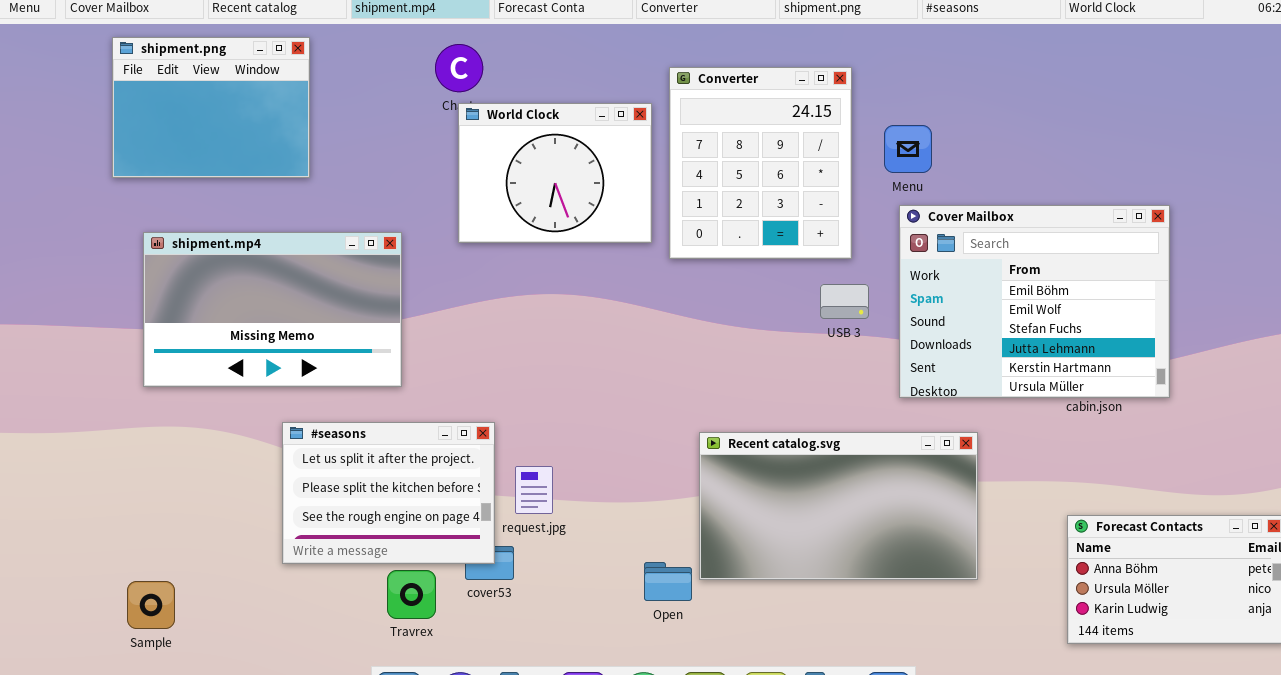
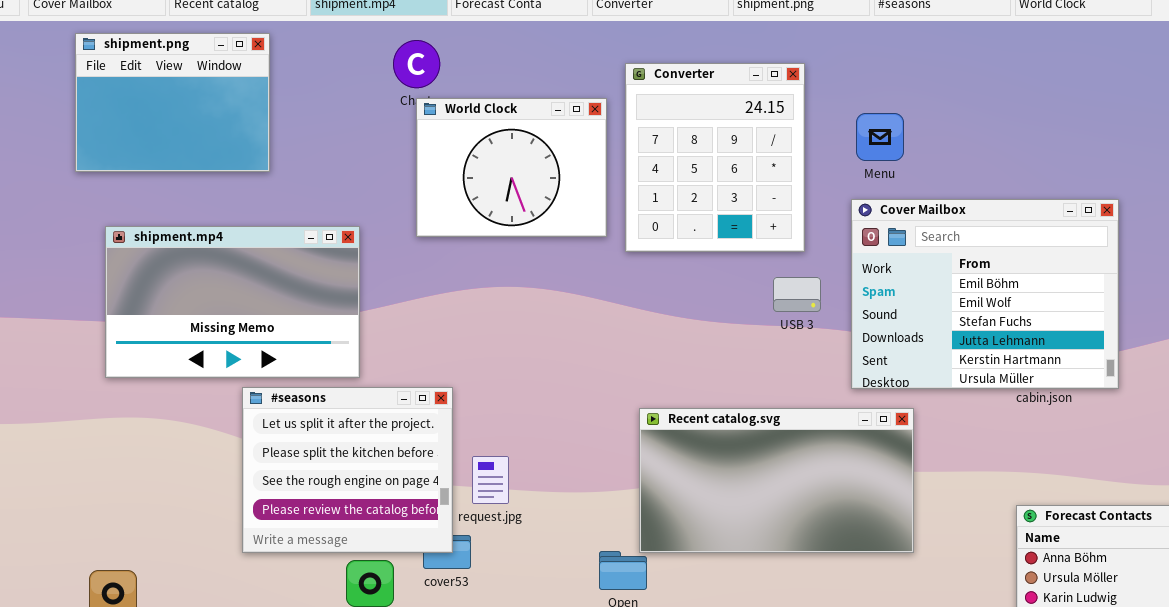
Menu: [884,125,932,173] -> [856,113,904,161], moved
#seasons: [282,422,495,564] -> [242,387,453,553], resized
Recent catalog.svg: [699,432,978,580] -> [639,408,914,553], moved

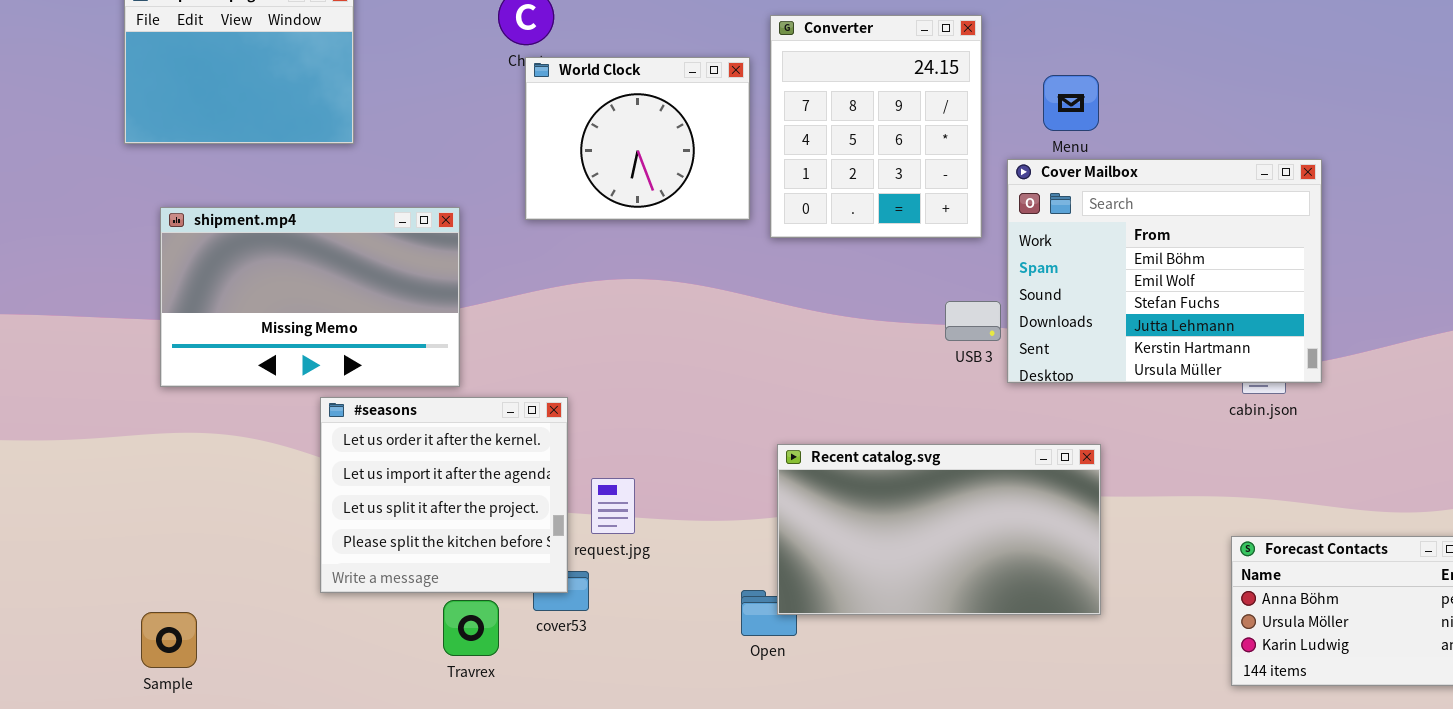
Cover Mailbox: [851,199,1119,389] -> [1007,159,1322,383], moved
USB 3: [773,277,821,312] -> [945,301,1001,341], moved
#seasons: [242,387,453,553] -> [320,397,568,593], scrolled up 2 rows
Recent catalog.svg: [639,408,914,553] -> [777,444,1101,615], moved

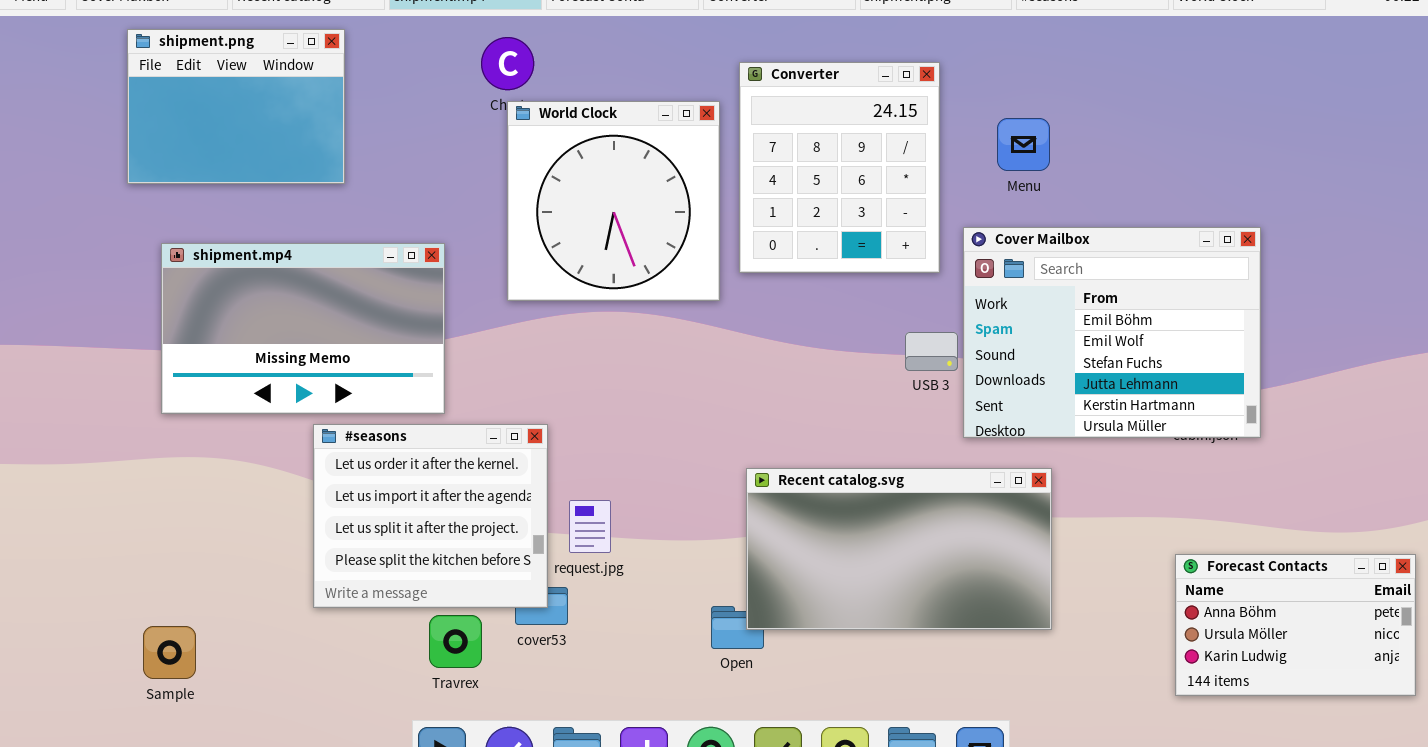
World Clock: [525,57,750,220] -> [507,101,720,301], resized
Cover Mailbox: [1007,159,1322,383] -> [963,227,1261,438], moved

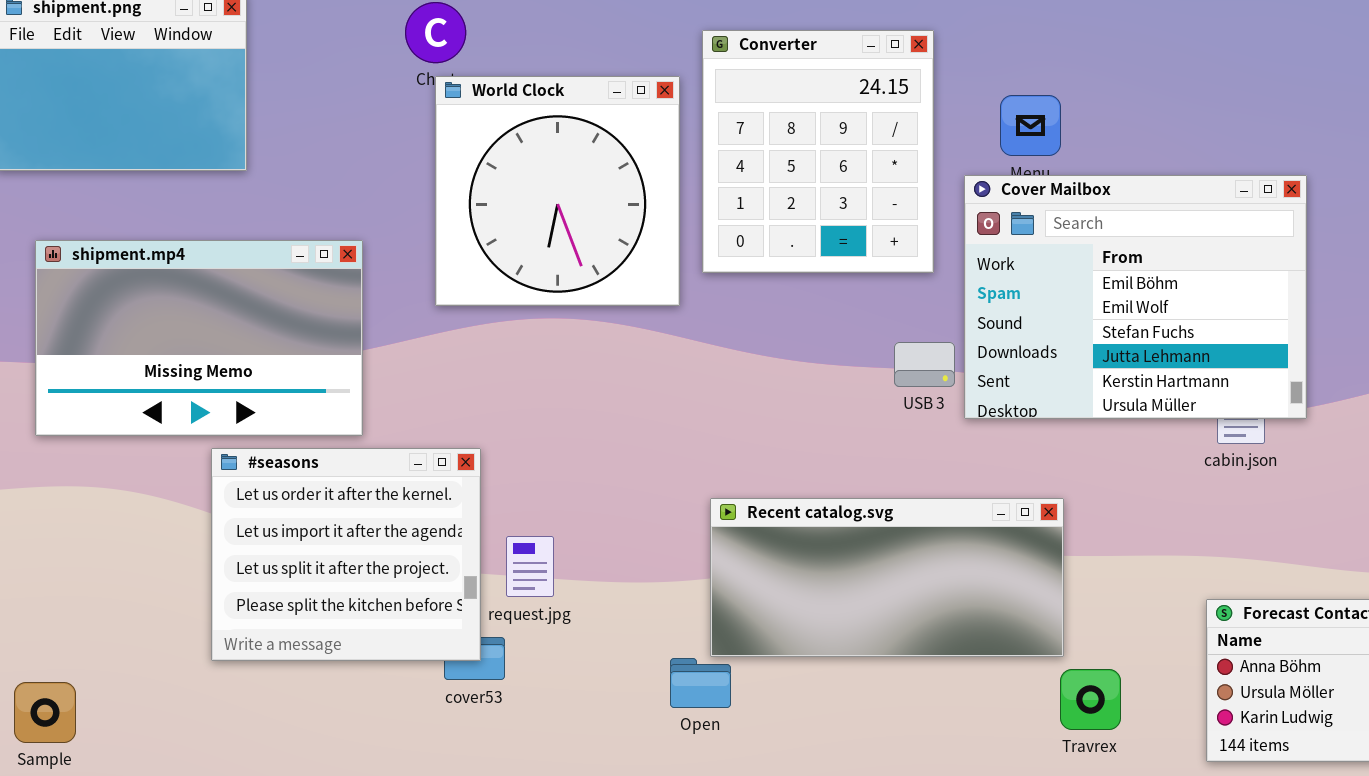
Cover Mailbox: [963,227,1261,438] -> [964,175,1307,419], moved
Recent catalog.svg: [746,468,1052,630] -> [710,498,1064,657], resized
Travrex: [429,615,482,668] -> [1060,669,1121,730], moved

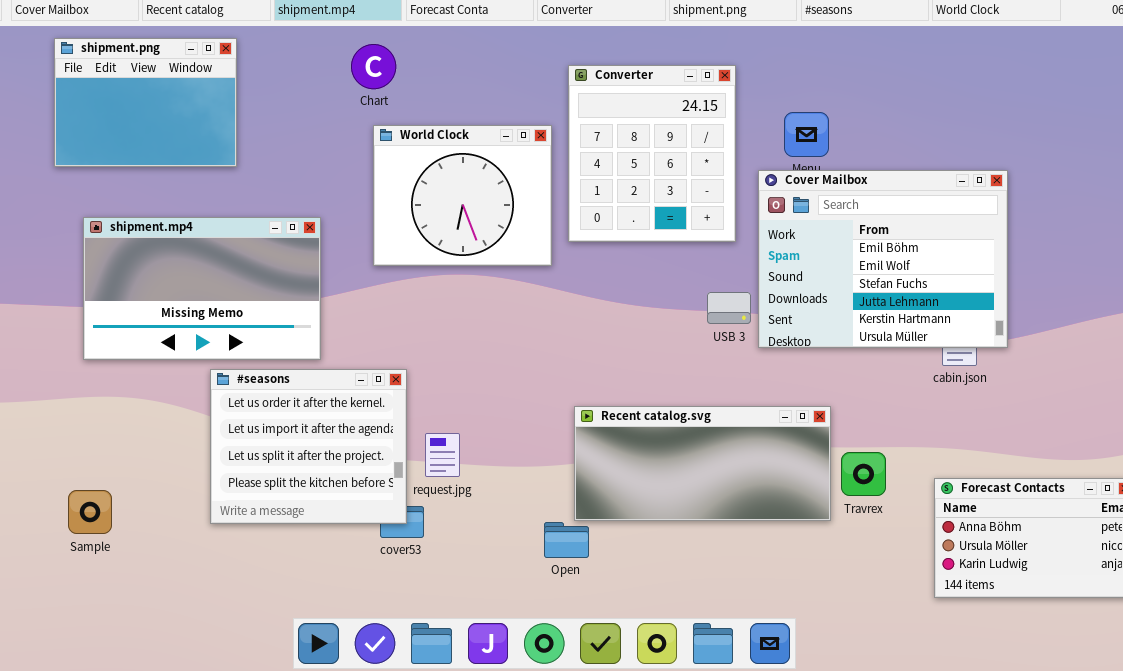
World Clock: [435,76,680,306] -> [373,125,552,266], resized
Travrex: [1060,669,1121,730] -> [841,452,886,496], moved
Sample: [14,682,76,743] -> [68,490,112,534], moved

